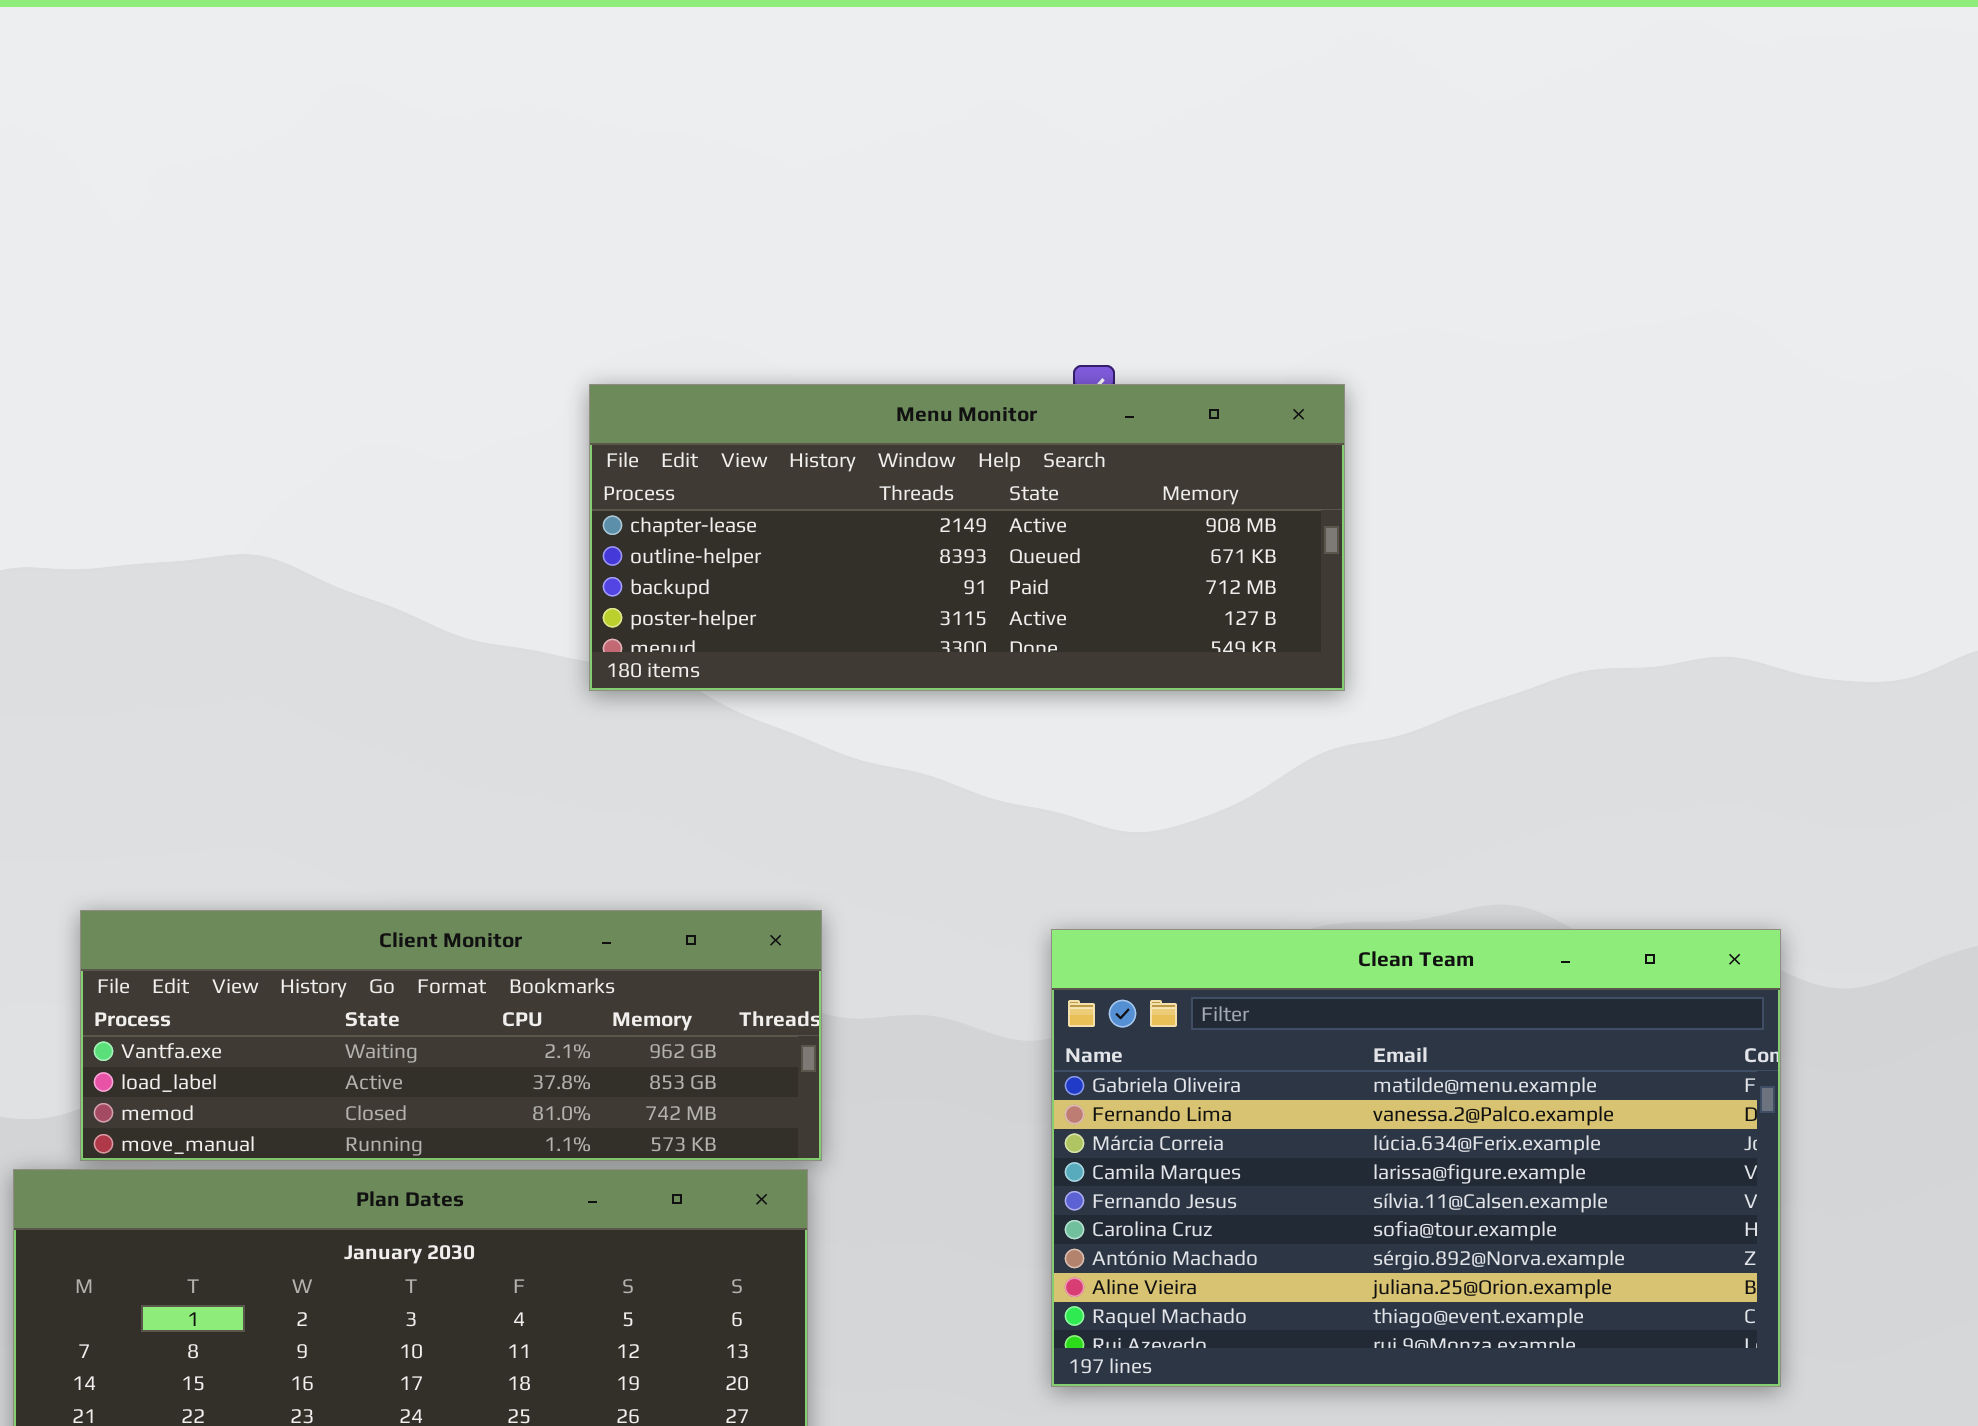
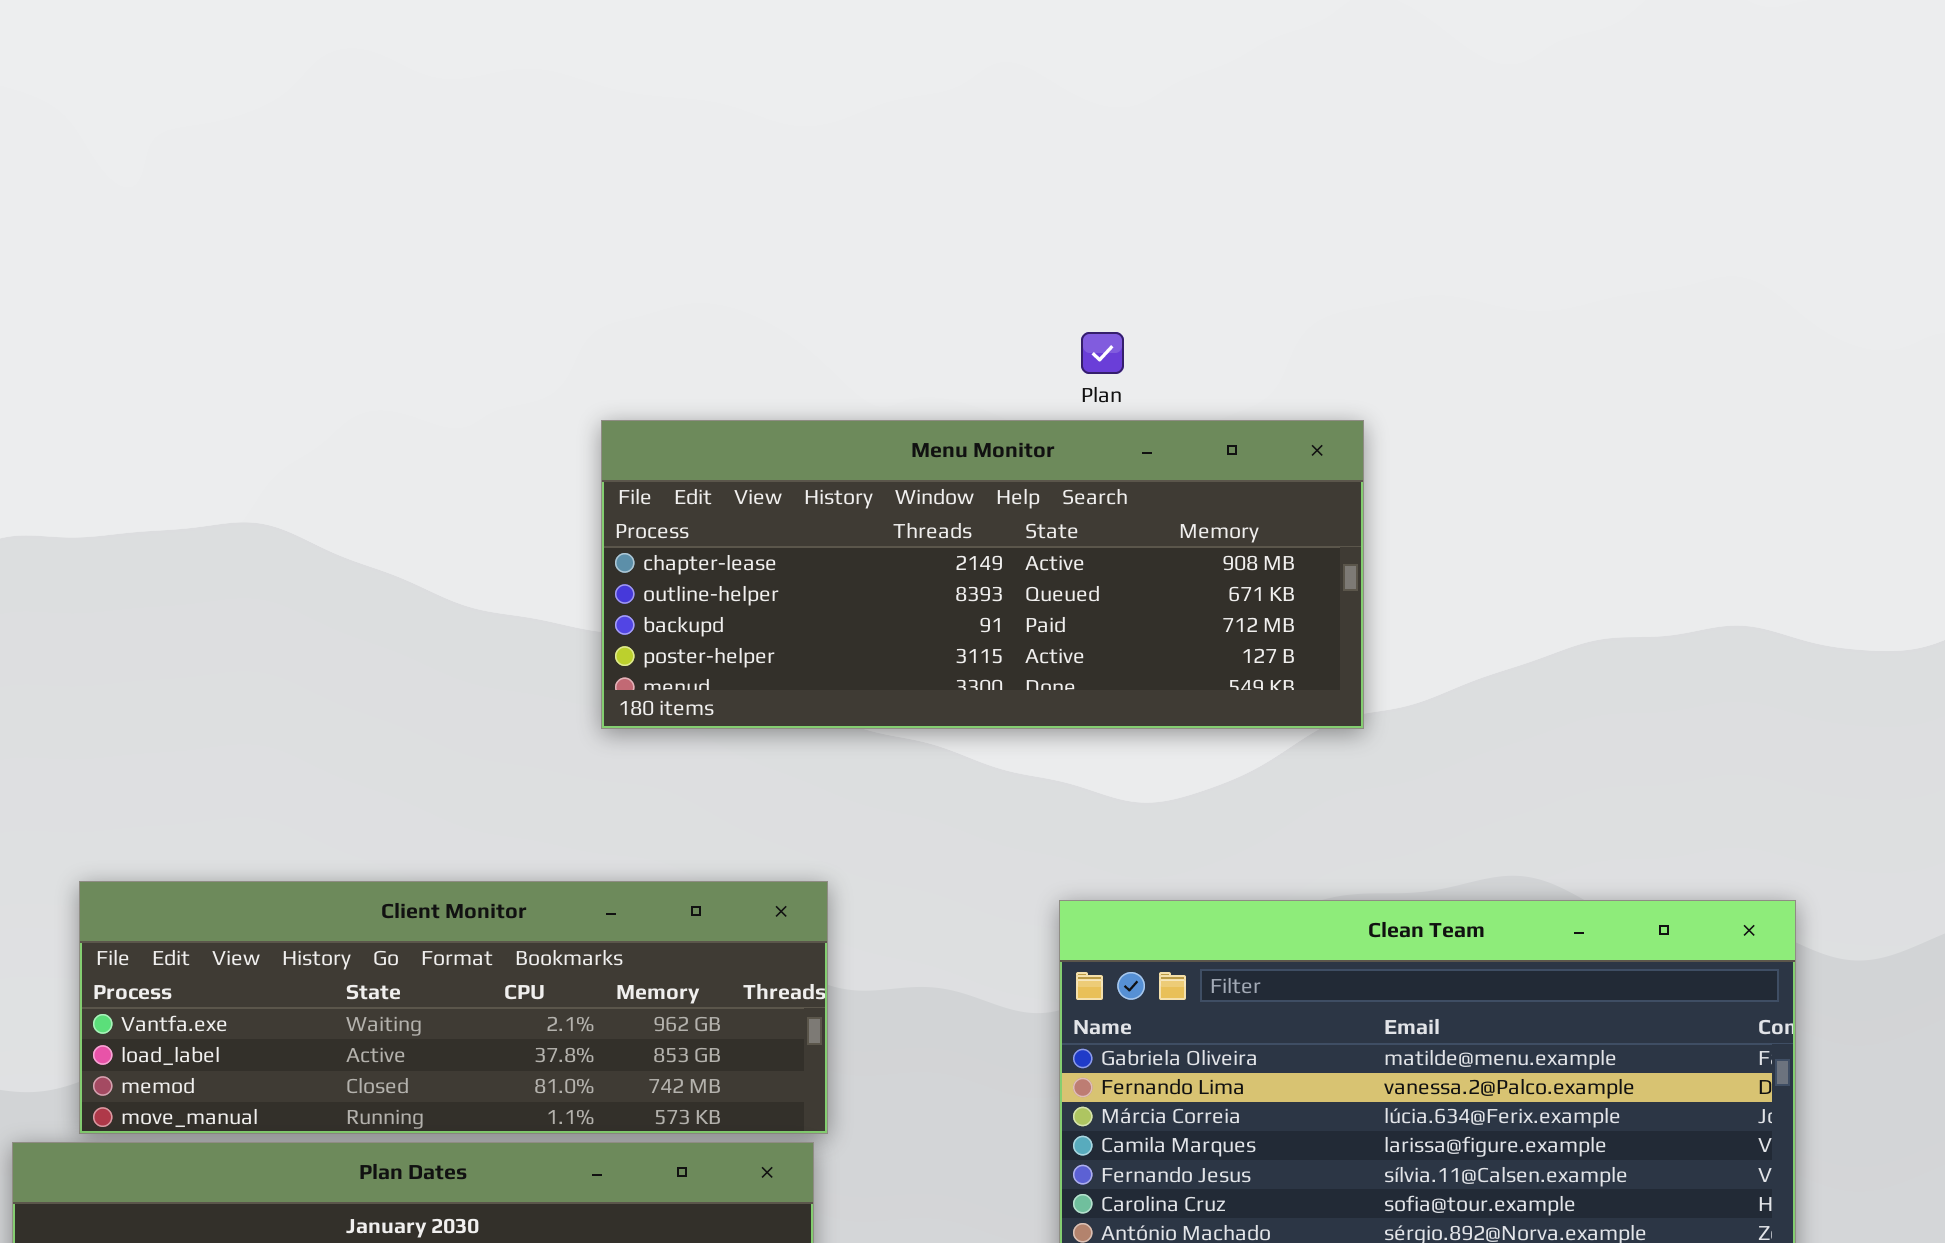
Menu Monitor: [589,384,1345,691] -> [601,420,1364,729], moved

